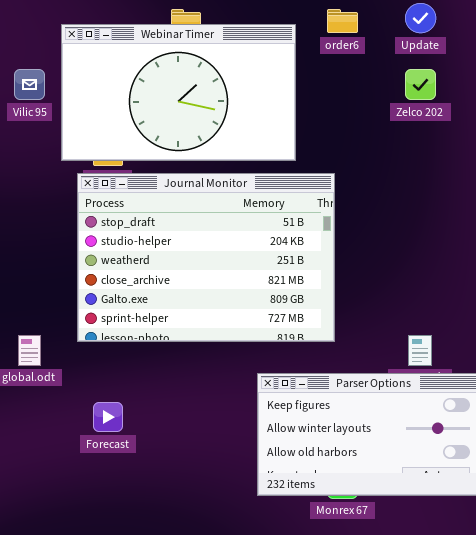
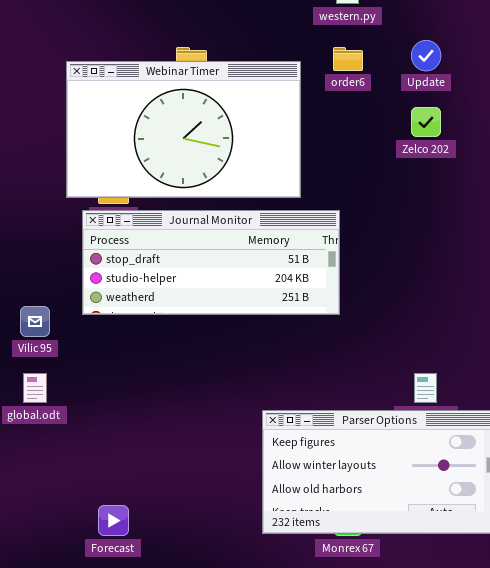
Vilic 95: [14,69,45,100] -> [20,306,50,337], moved
Journal Monitor: [77,173,335,342] -> [82,210,340,315], resized
Forecast: [93,402,123,432] -> [98,505,129,536], moved

